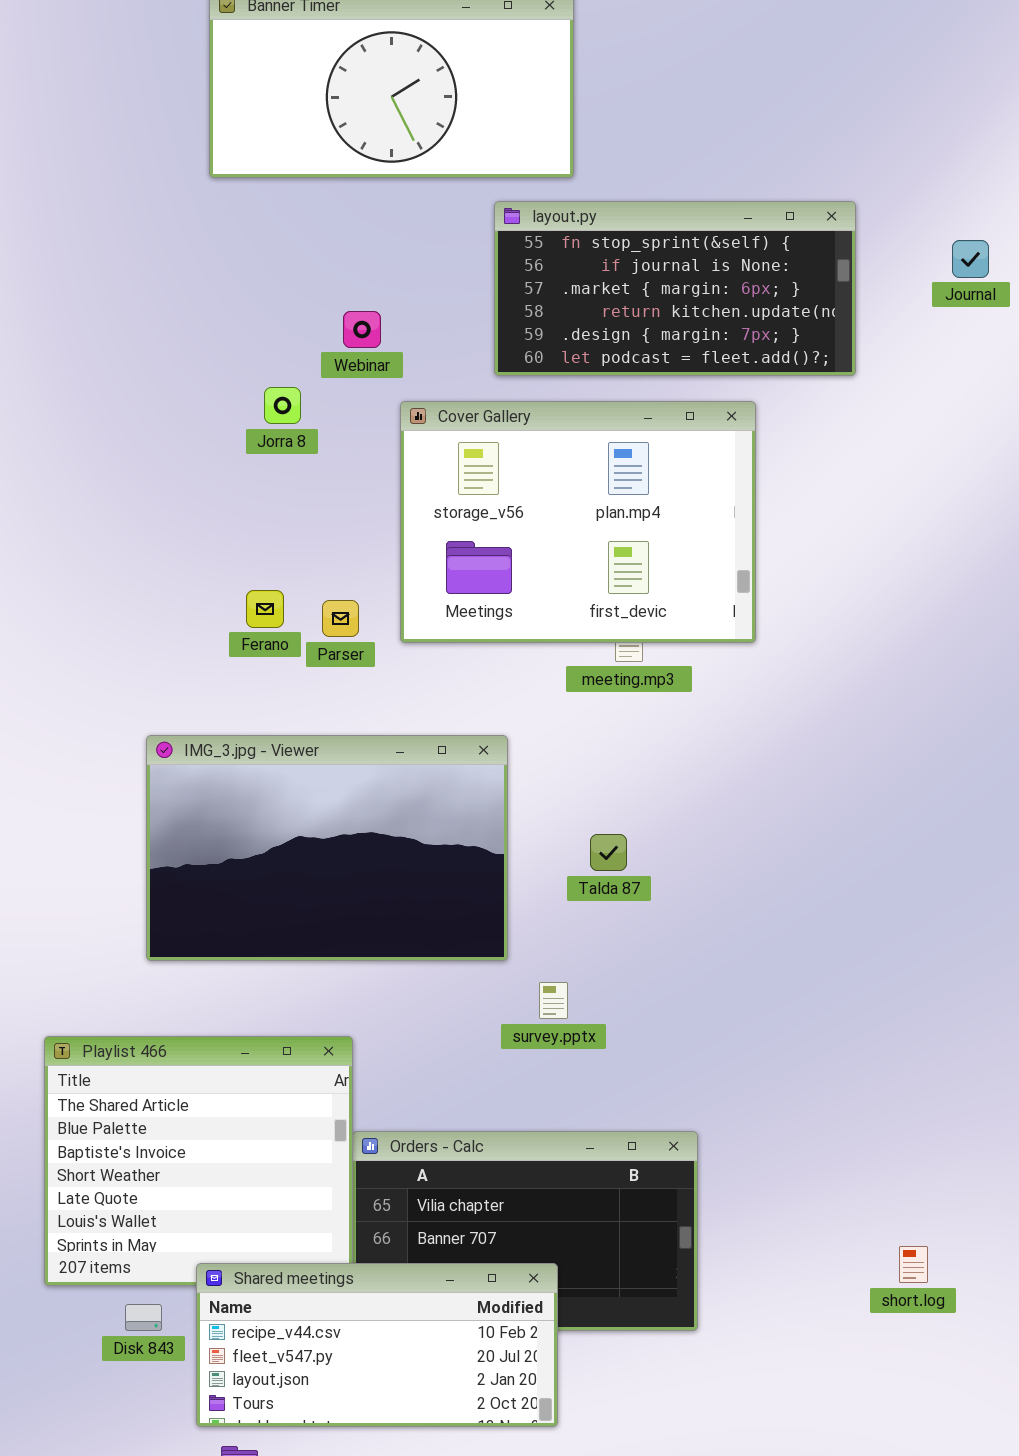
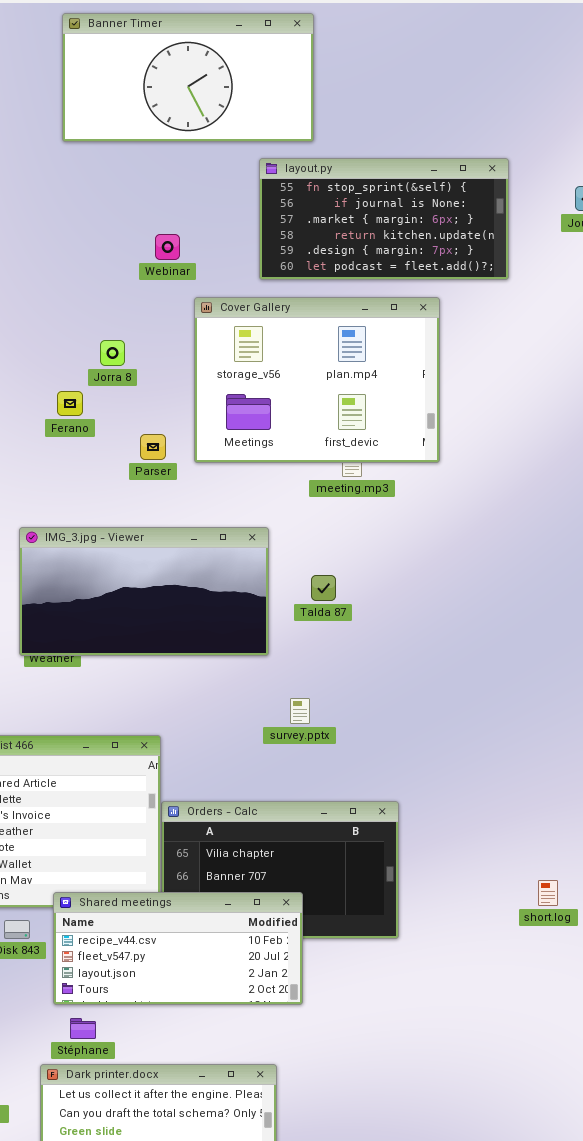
Jorra 8: [264,387,301,424] -> [100,340,125,366], moved
Ferano: [246,590,284,628] -> [57,391,83,416], moved
IMG_3.jpg - Viewer: [146,735,508,961] -> [19,527,269,656], resized
Talda 87: [590,834,627,871] -> [311,575,336,601], moved

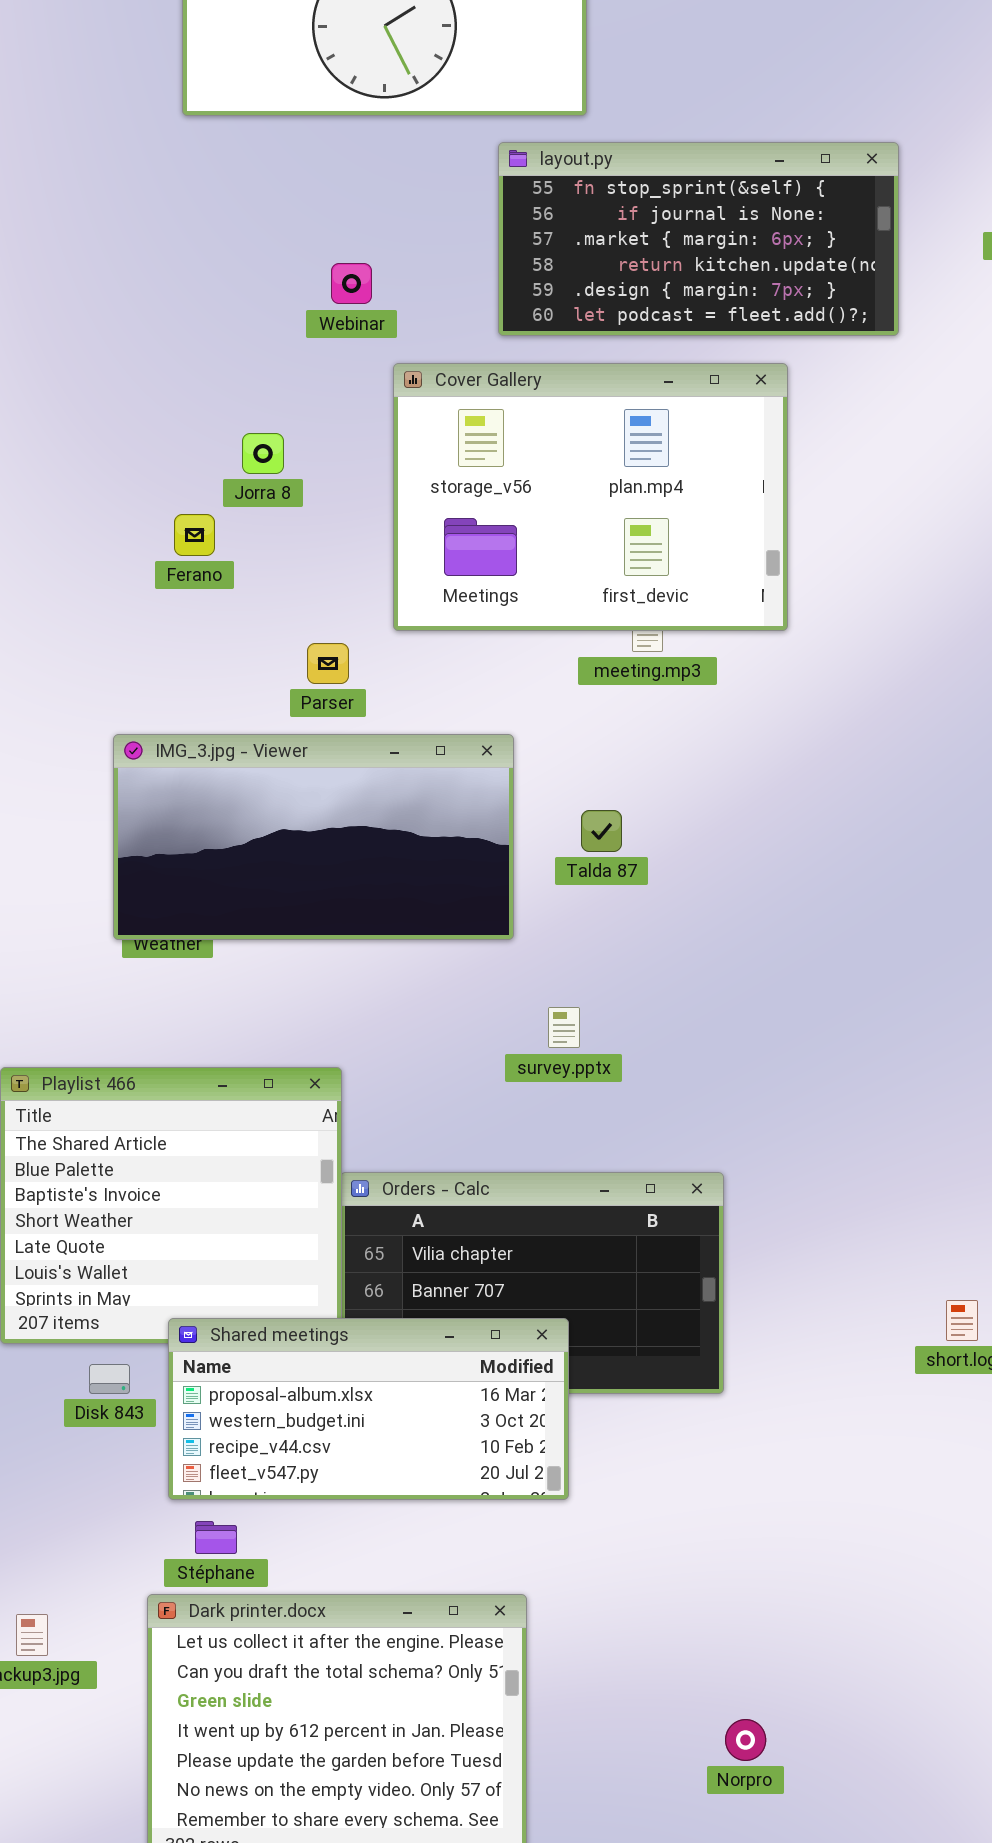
Parser: [140,434,166,460] -> [307,643,349,684], moved
Shared meetings: [53,892,303,1005] -> [168,1318,569,1500], scrolled up 2 rows

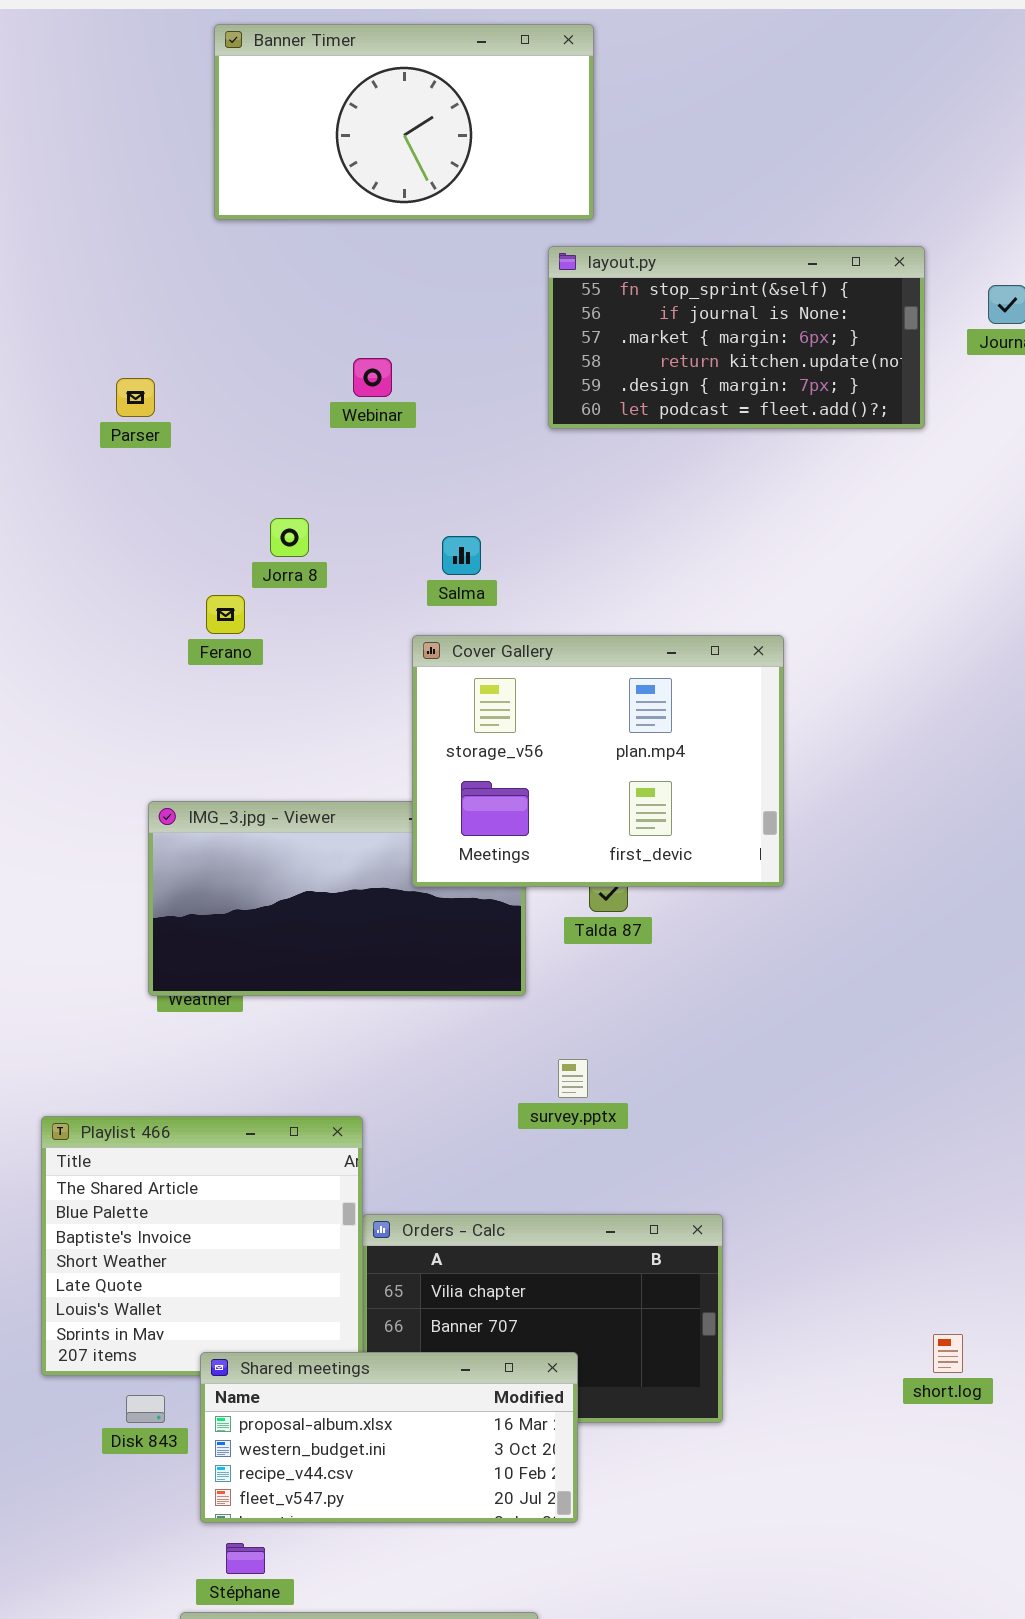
layout.py: [498,142,899,336] -> [548,246,925,429], moved
Cover Gallery: [393,363,788,631] -> [412,635,784,887], moved
Parser: [307,643,349,684] -> [116,378,155,417], moved

